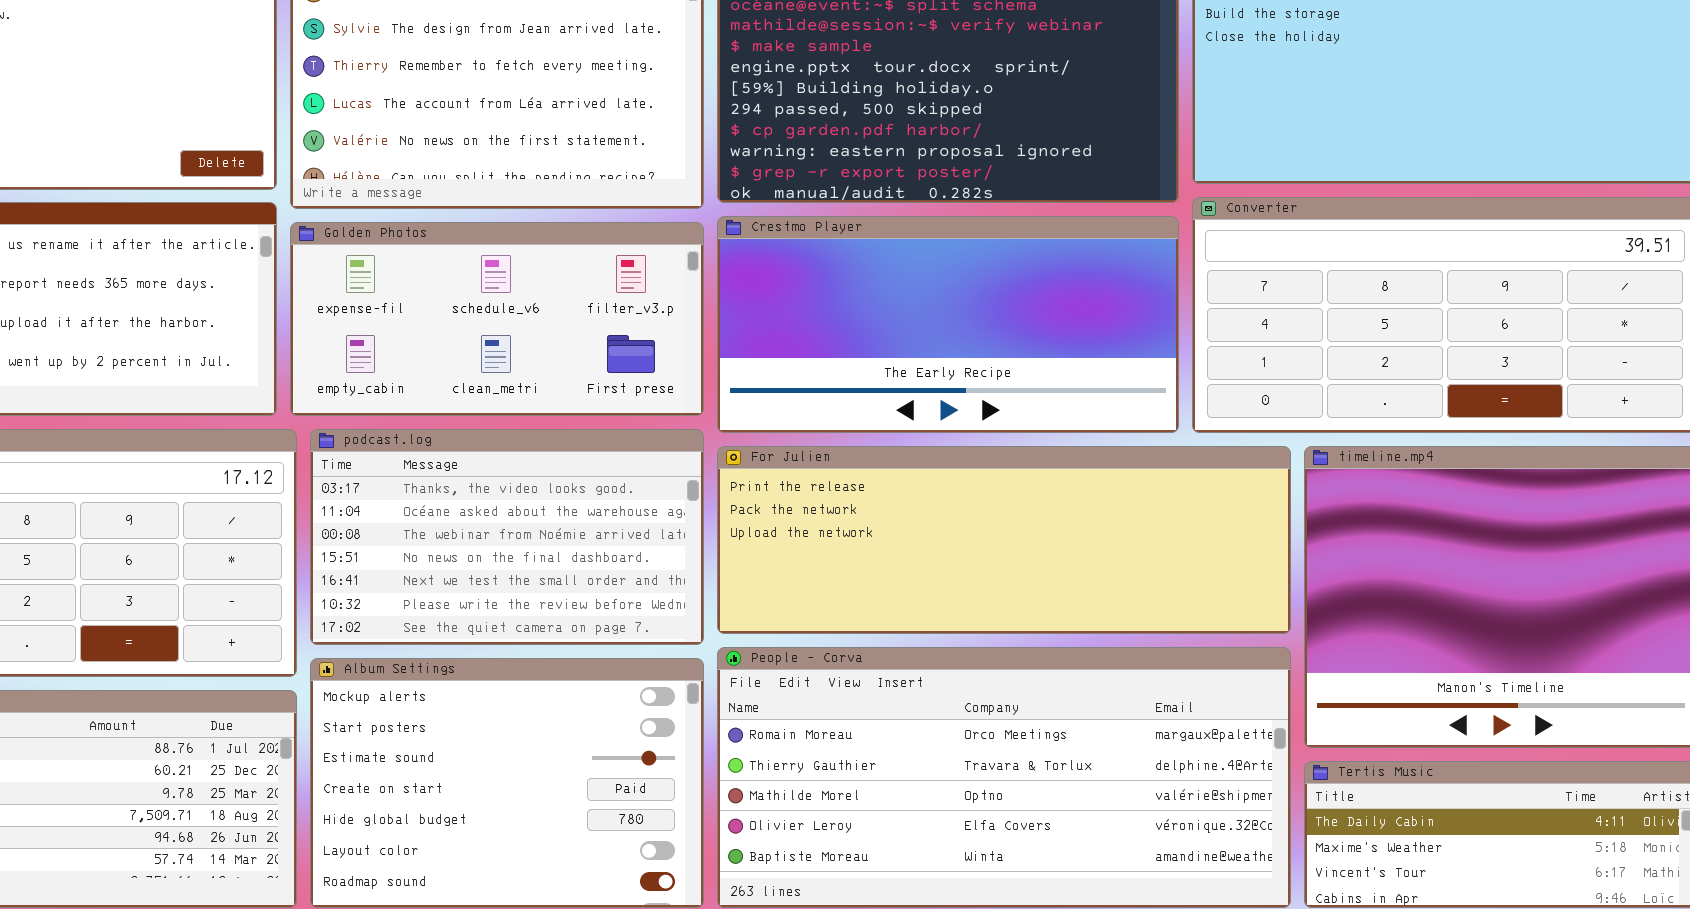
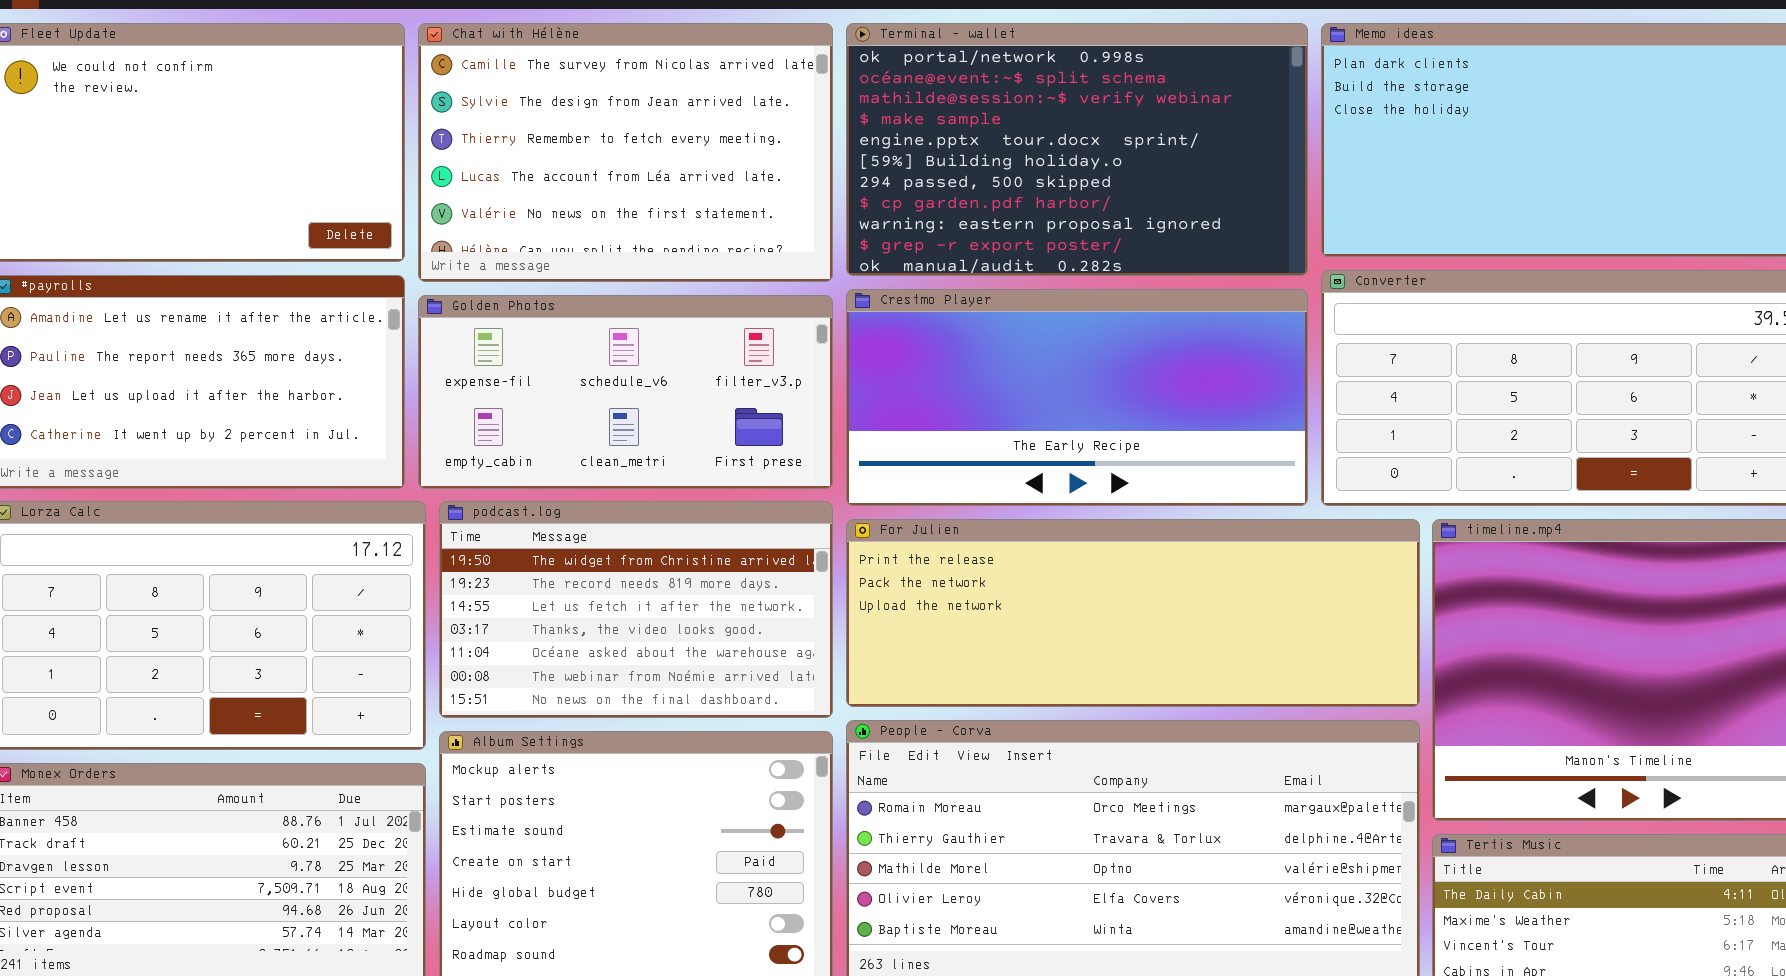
podcast.log: [310,429,704,645] -> [439,501,833,718], scrolled up 3 rows

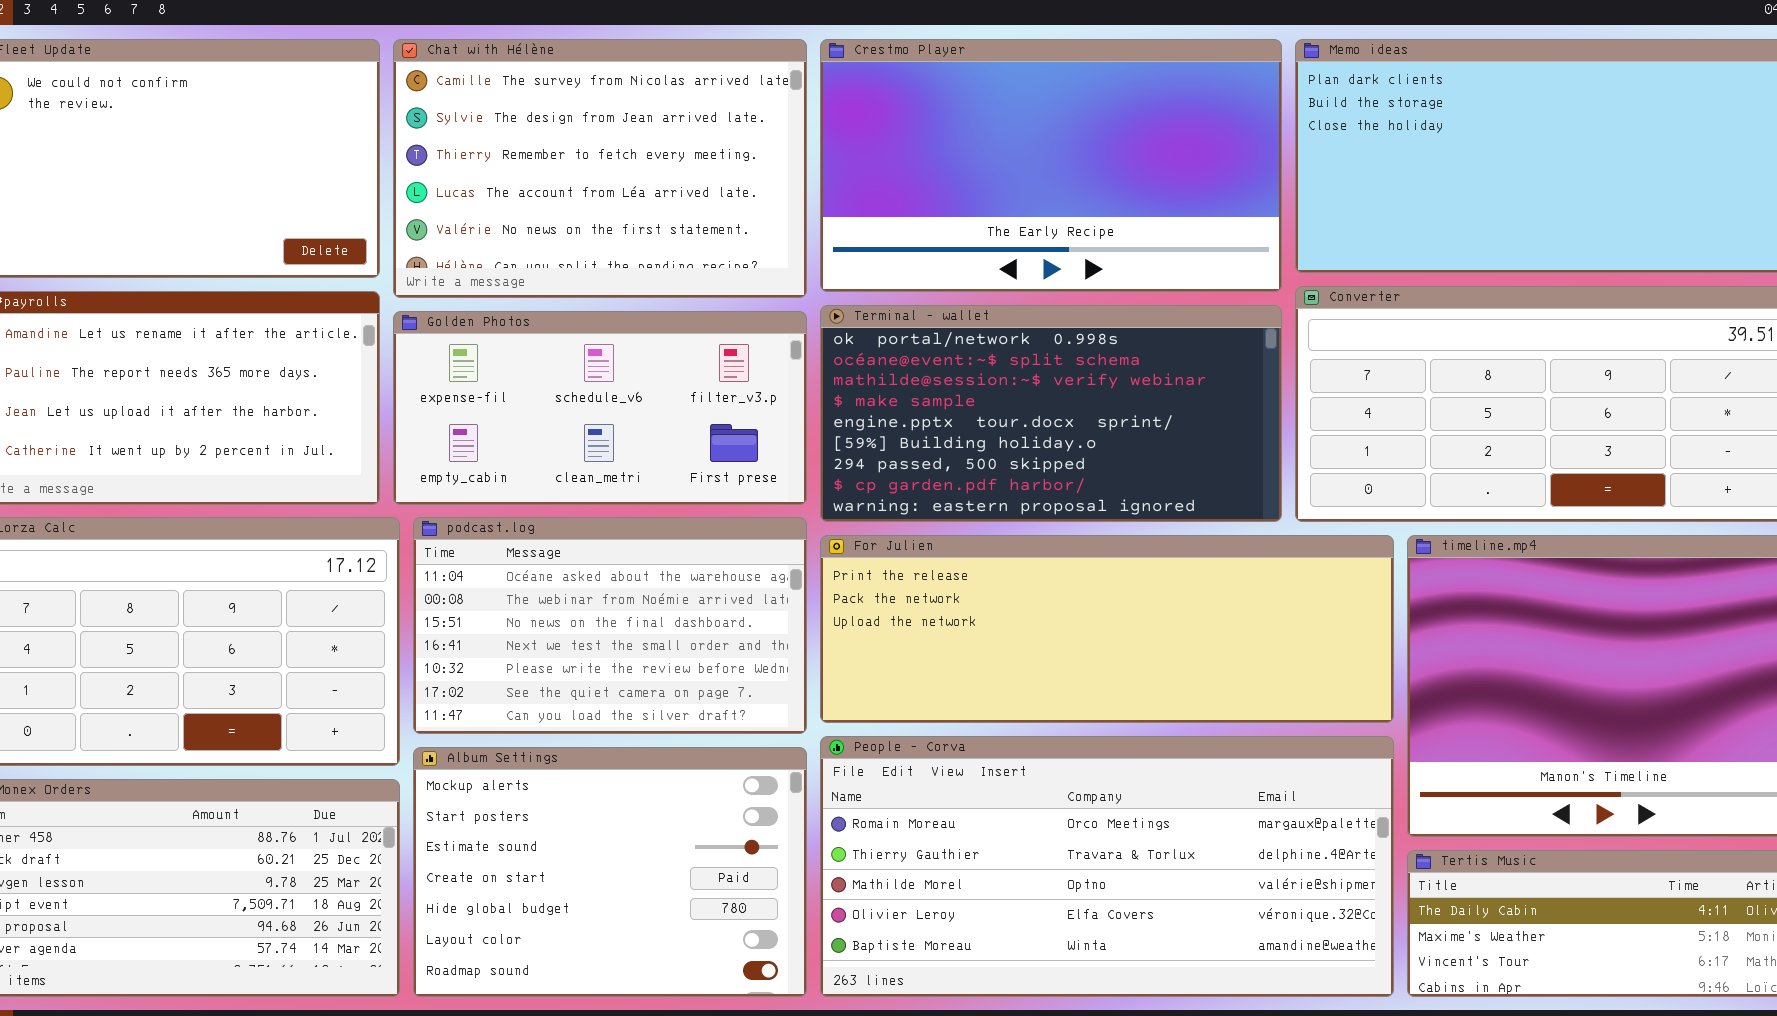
Terminal - wallet: [846,23,1308,276] -> [820,305,1282,522], moved, resized
Crestmo Player: [846,289,1308,506] -> [820,39,1282,292], moved, resized
podcast.log: [439,501,833,718] -> [413,517,807,734], scrolled down 4 rows

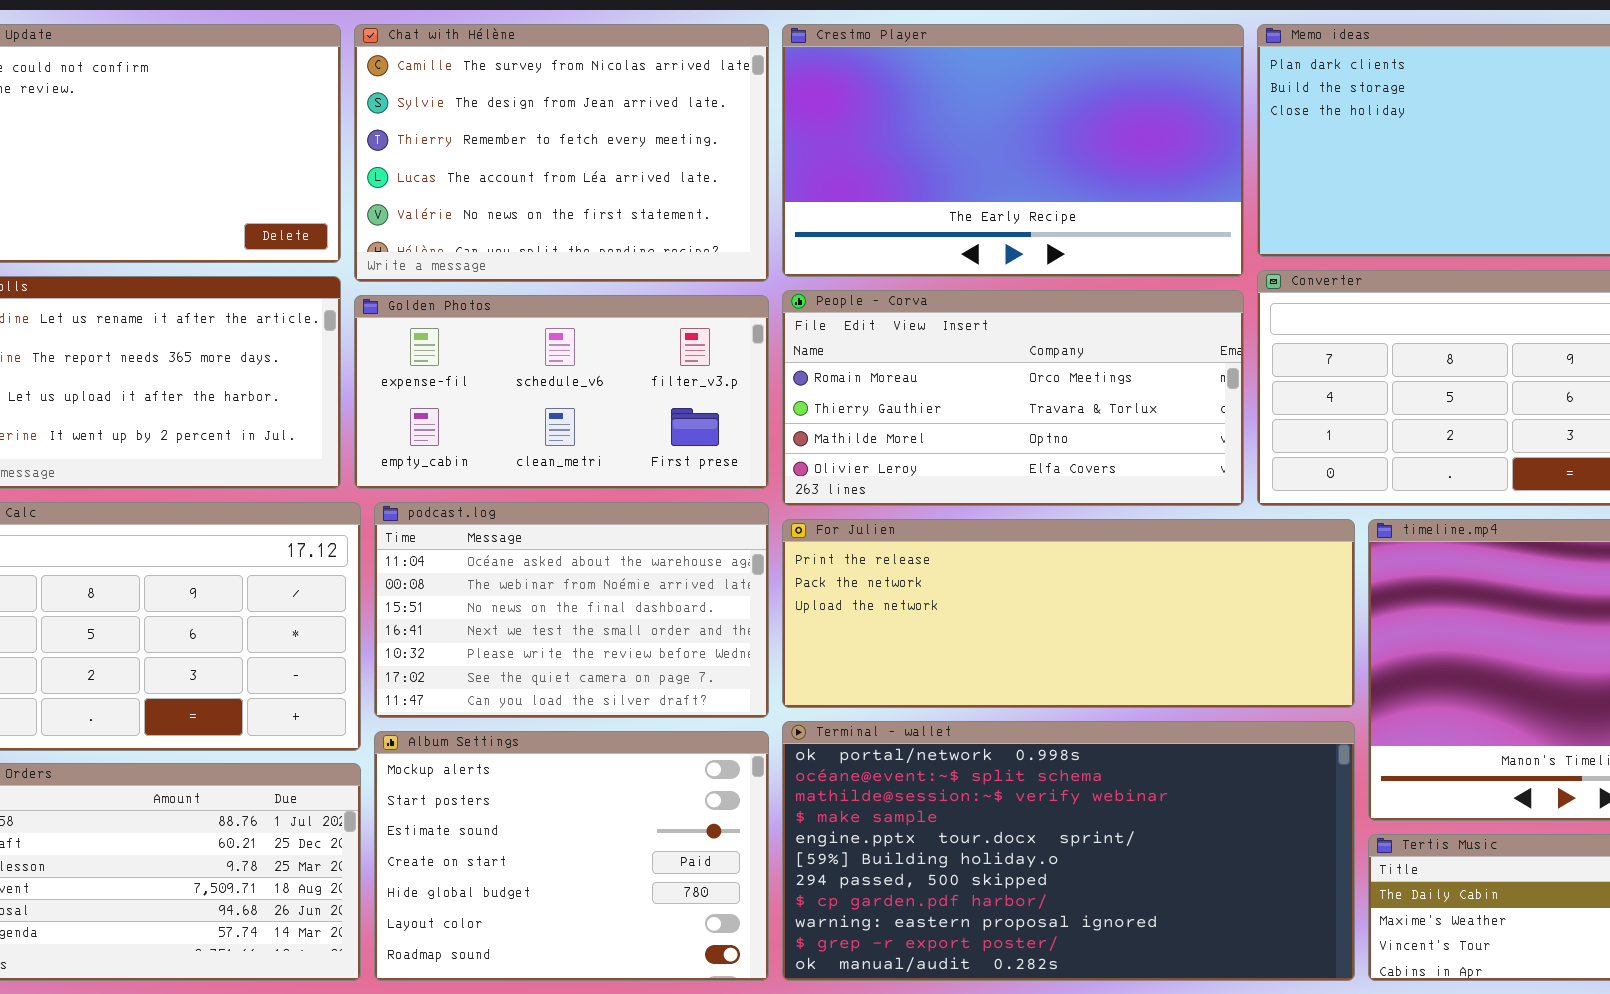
Terminal - wallet: [820,305,1282,522] -> [782,721,1355,981], moved, resized
People - Corva: [820,736,1394,997] -> [782,290,1244,506], moved, resized

